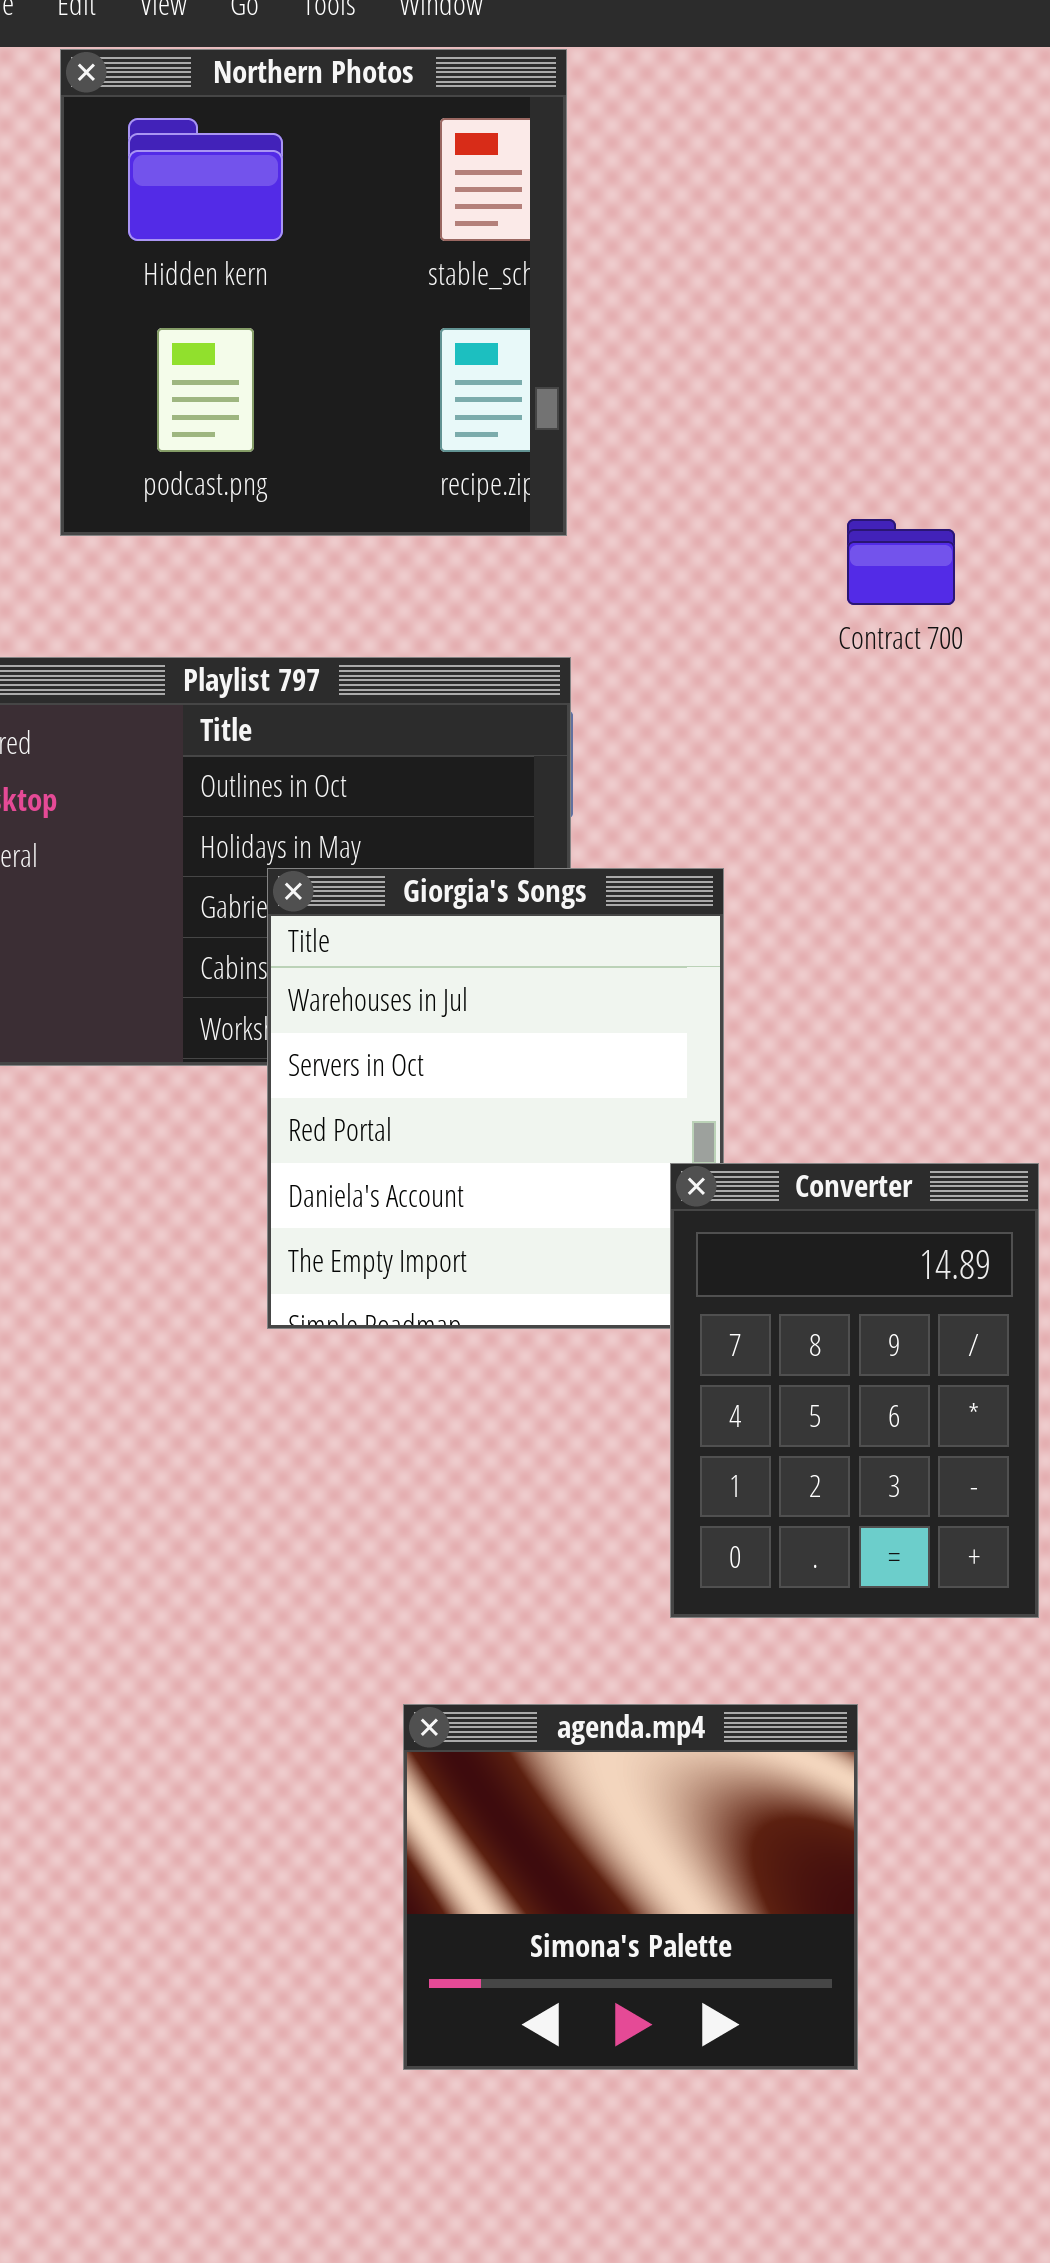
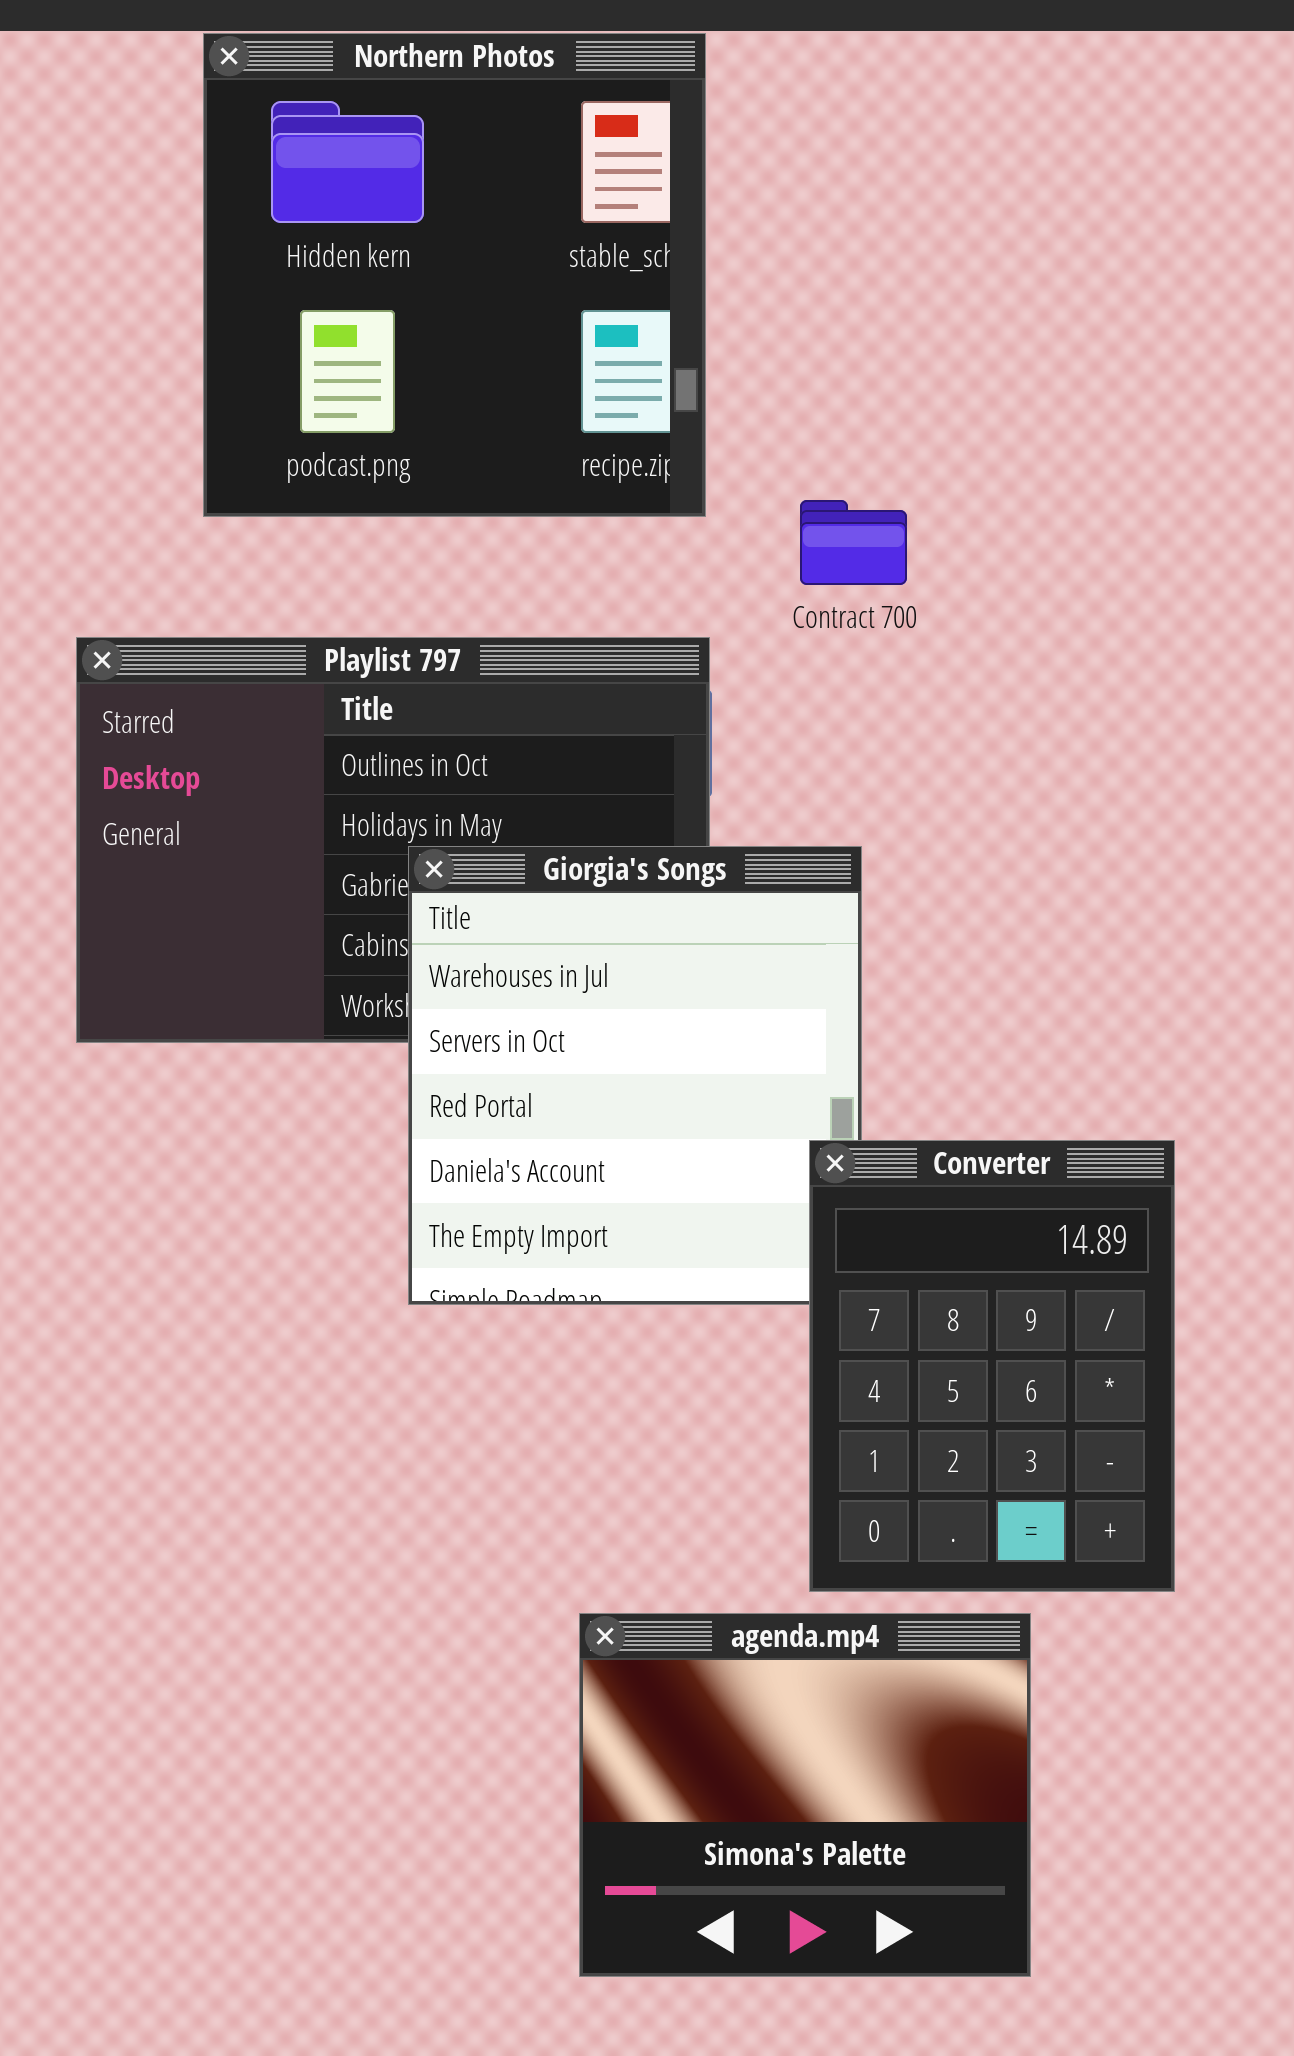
Contract 700: [847,519,955,605] -> [800,500,907,585], moved
agenda.mp4: [403,1704,858,2070] -> [579,1613,1031,1977], moved

